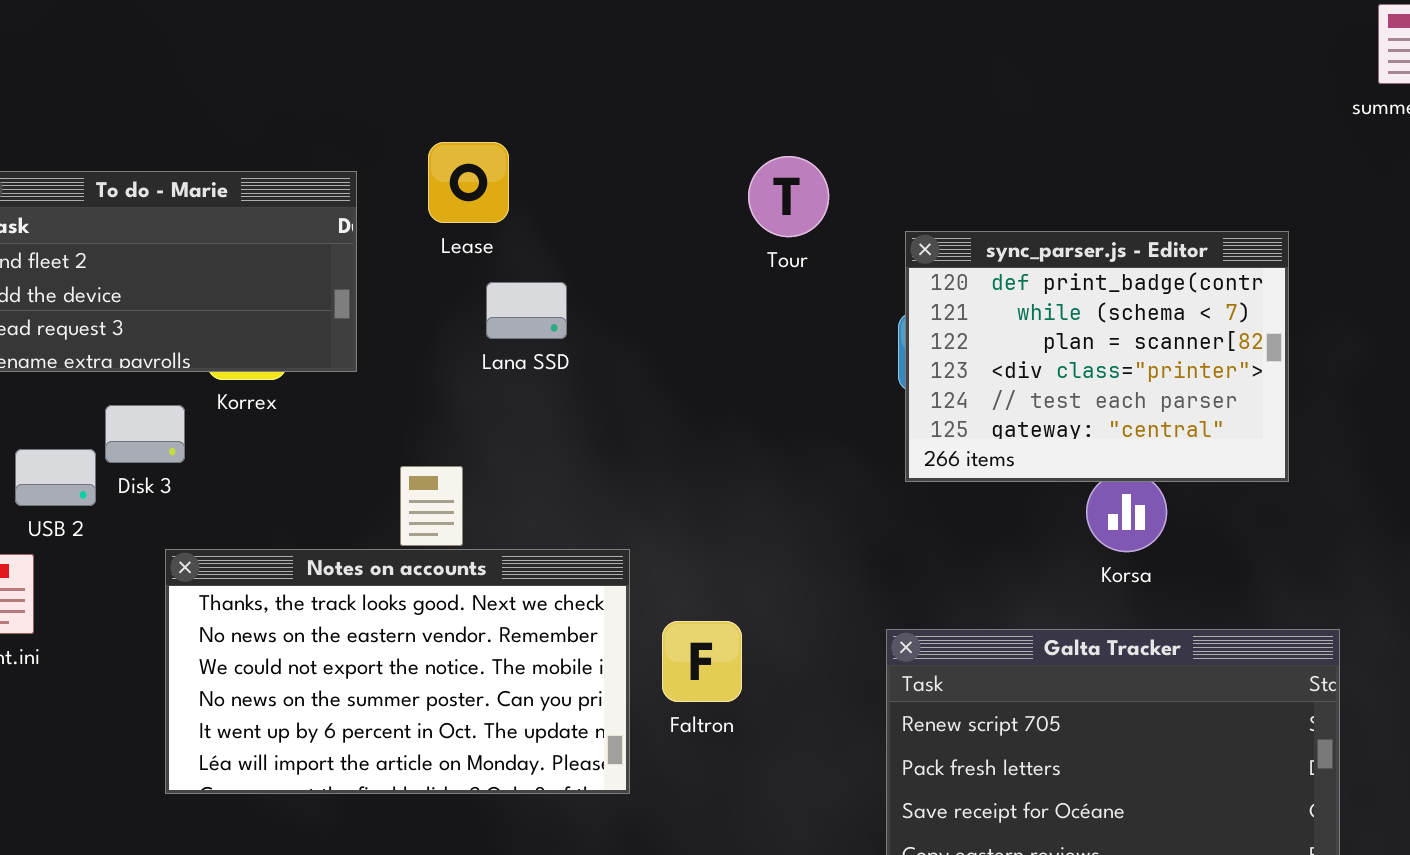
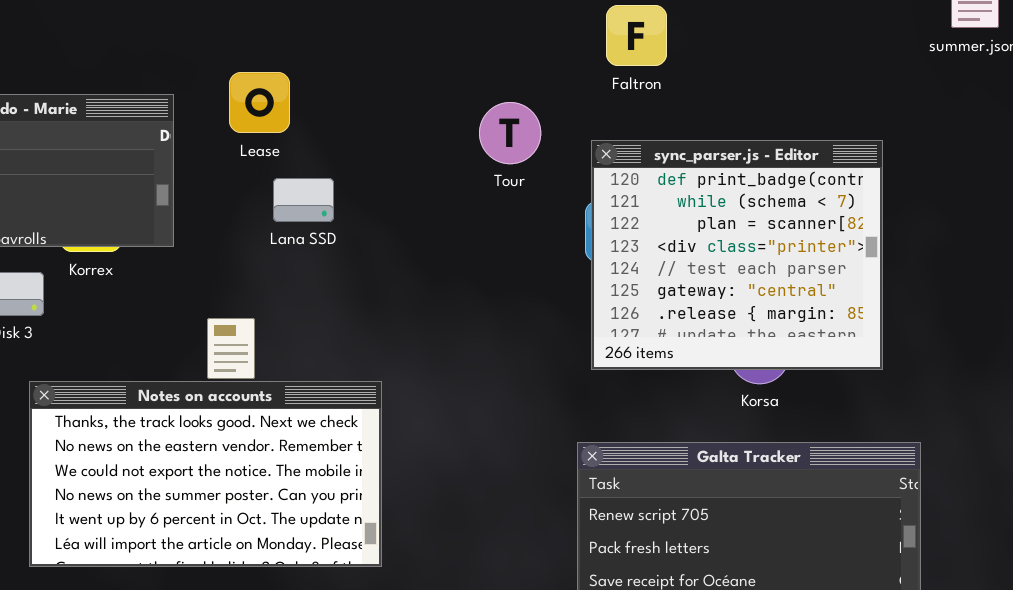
Tour: [748,156,829,237] -> [479,102,541,164], moved
sync_parser.js - Editor: [905,231,1289,482] -> [591,140,883,370], resized
Faltron: [662,621,742,702] -> [606,5,667,66], moved

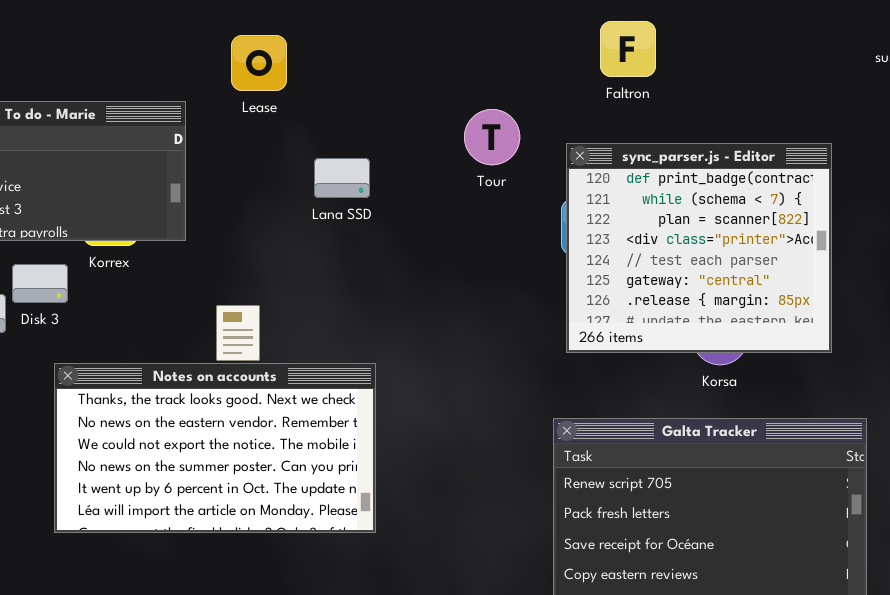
Faltron: [606,5,667,66] -> [600,21,656,77], moved
Lease: [229,72,290,133] -> [231,35,287,91], moved
Lana SSD: [273,178,334,222] -> [314,158,370,198], moved

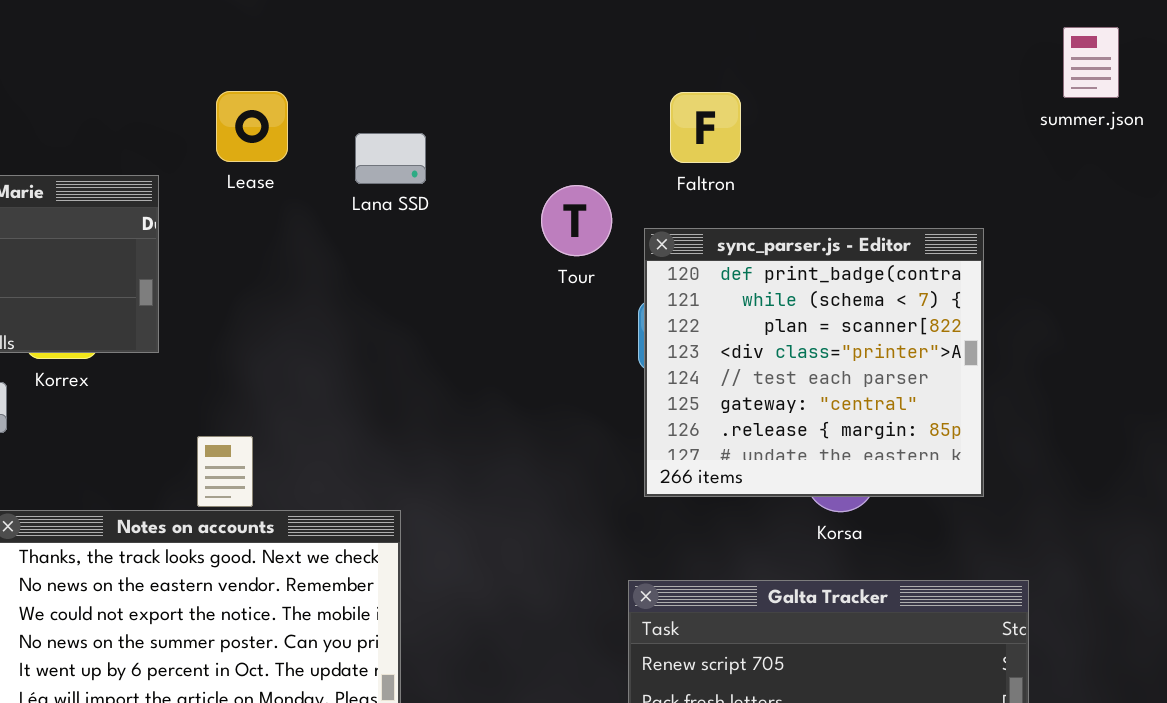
Faltron: [600,21,656,77] -> [670,92,741,163], moved
Tour: [464,109,520,165] -> [541,185,612,256], moved
Lana SSD: [314,158,370,198] -> [355,133,426,184], moved

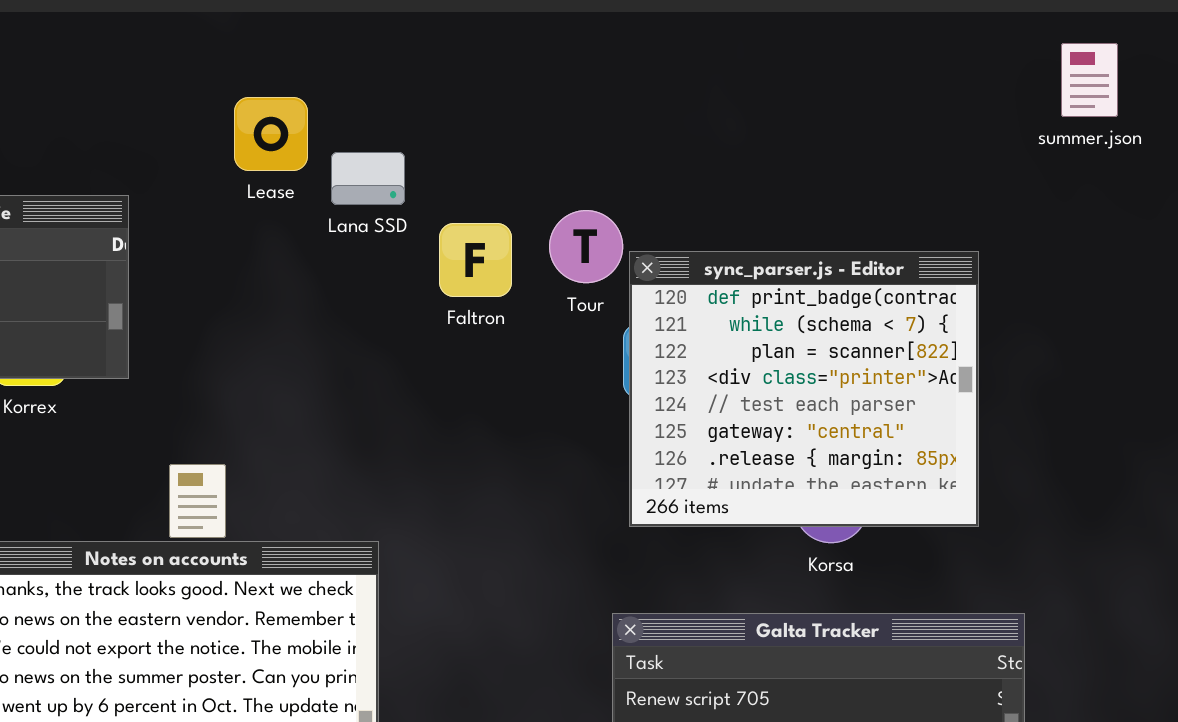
Lease: [216,91,288,162] -> [234,97,308,171], moved
Faltron: [670,92,741,163] -> [439,223,512,297], moved
Tour: [541,185,612,256] -> [549,210,623,283], moved

